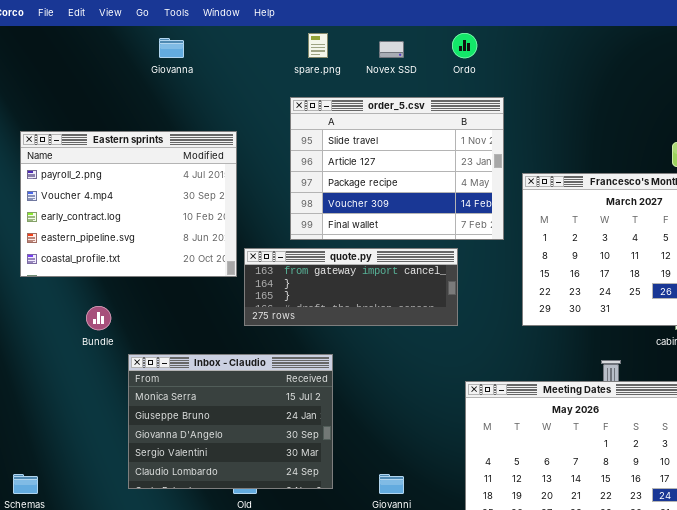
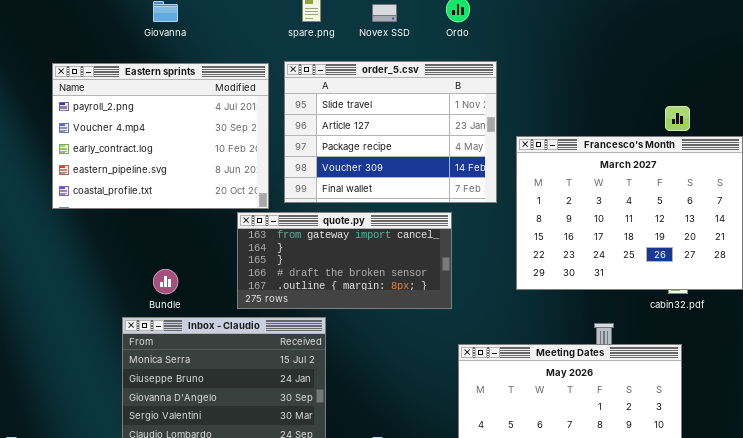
Eastern sprints: [20,131,237,277] -> [52,63,269,209], moved
quote.py: [244,248,458,326] -> [237,212,452,309], resized
Bundle: [86,306,111,330] -> [153,269,178,294], moved

